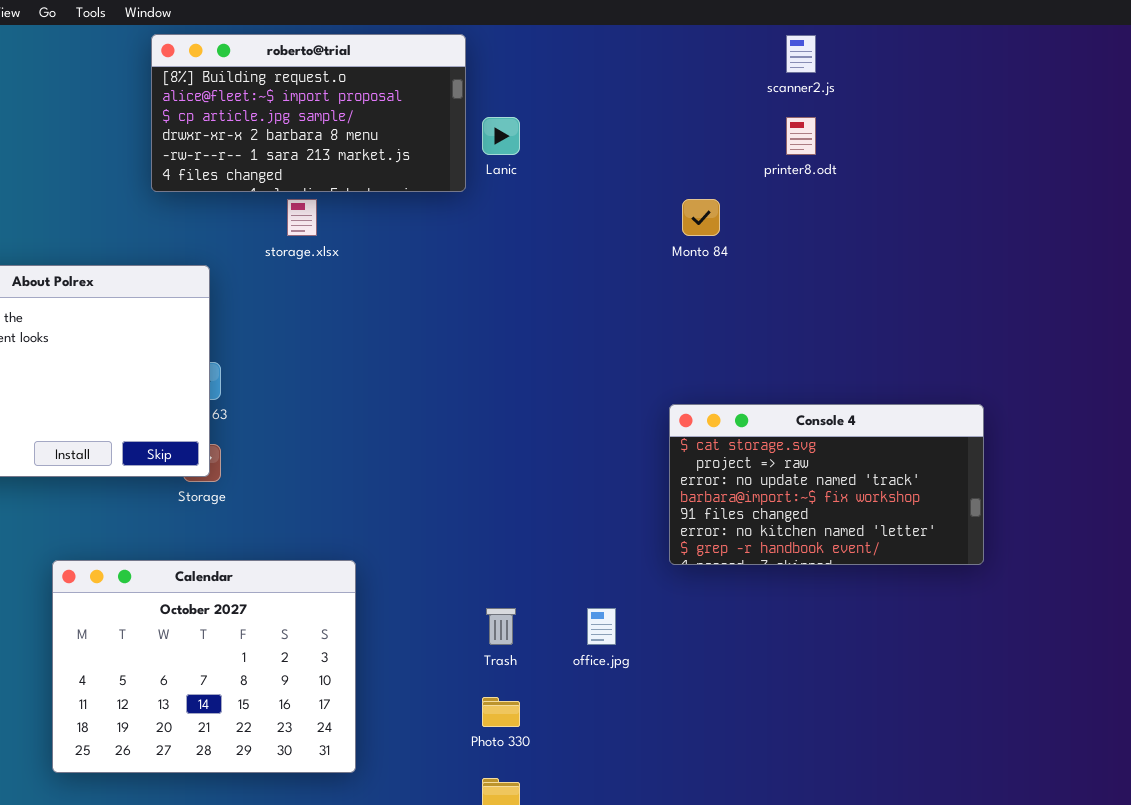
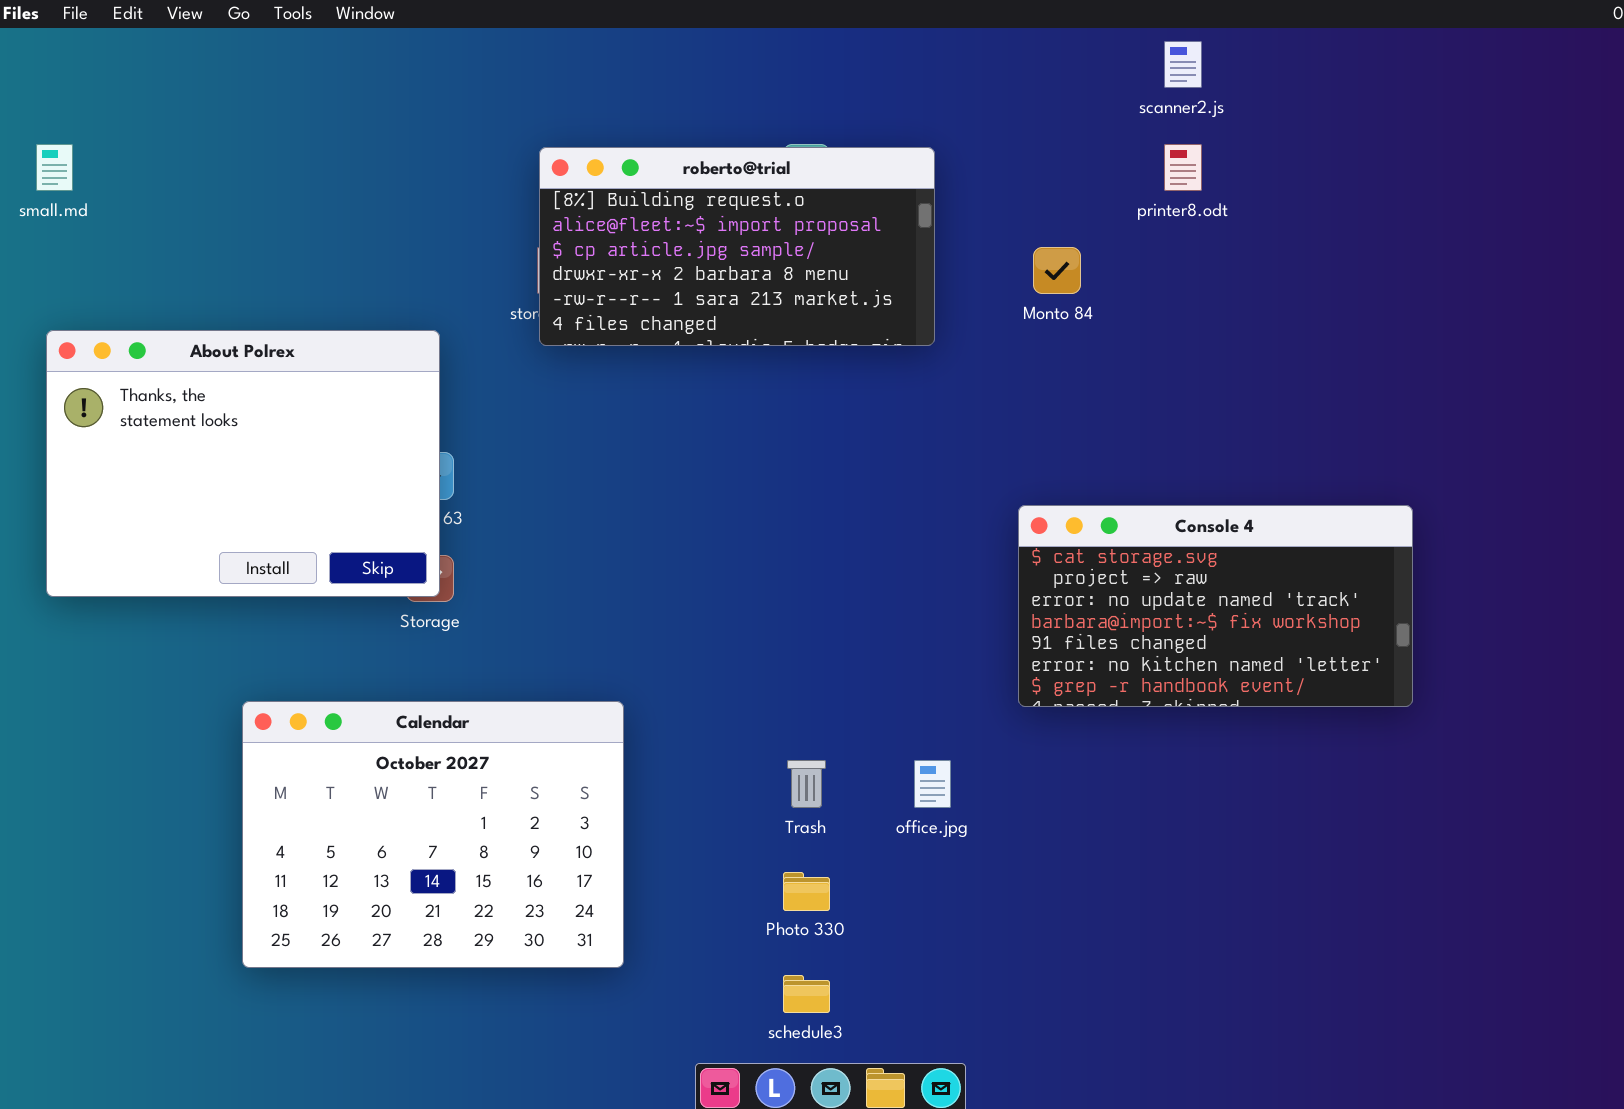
roberto@trial: [151,34,466,192] -> [539,147,935,346], moved

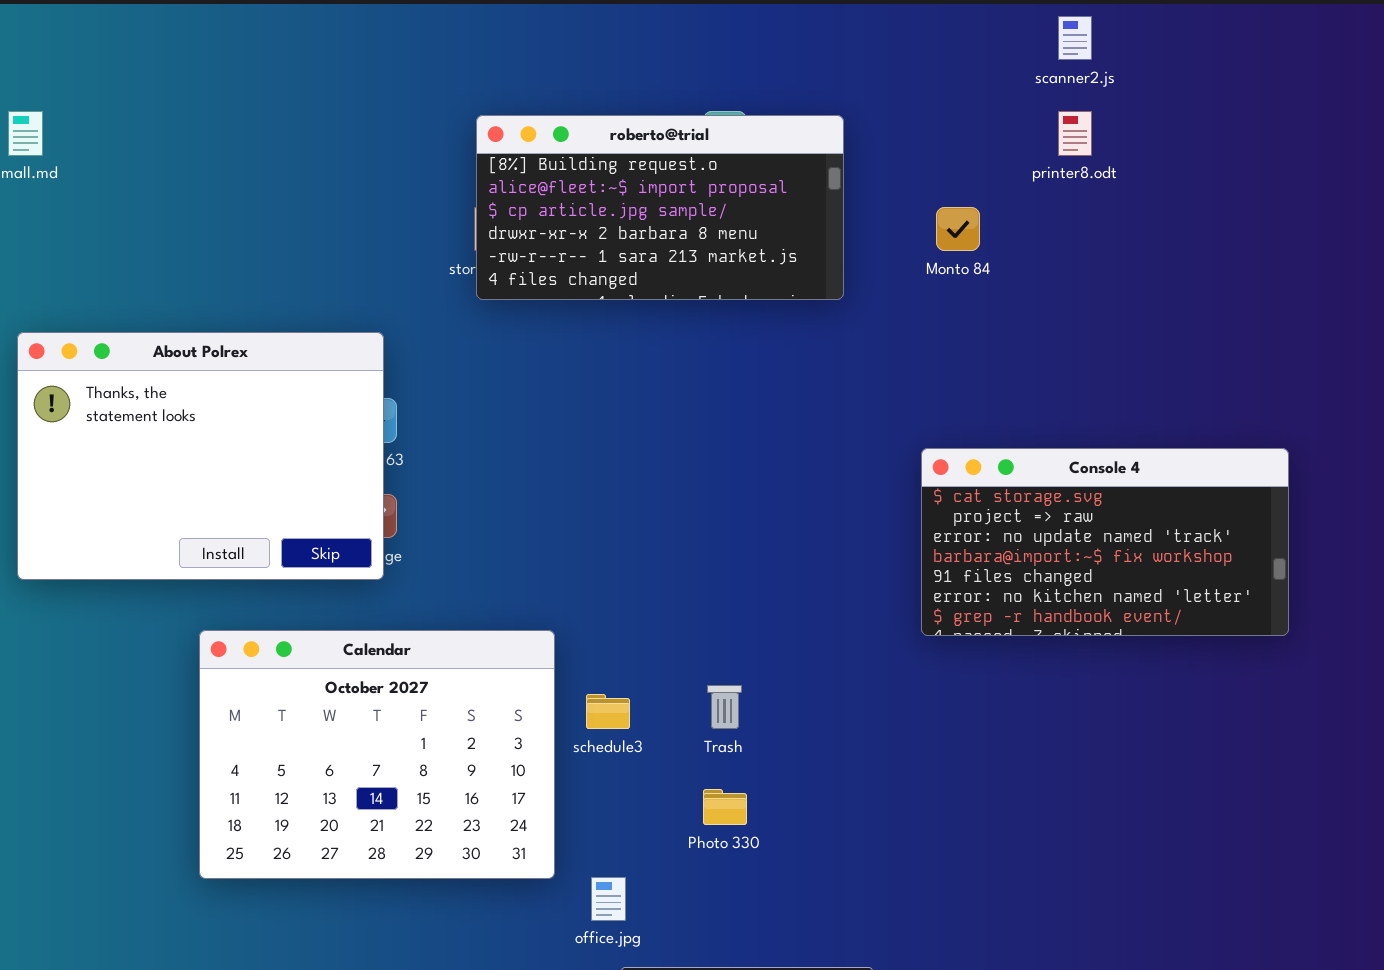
About Polrex: [46,330,440,597] -> [17,332,384,580], moved
office.jpg: [914,760,951,808] -> [591,877,626,921], moved
schedule3: [783,975,830,1013] -> [586,694,630,729], moved

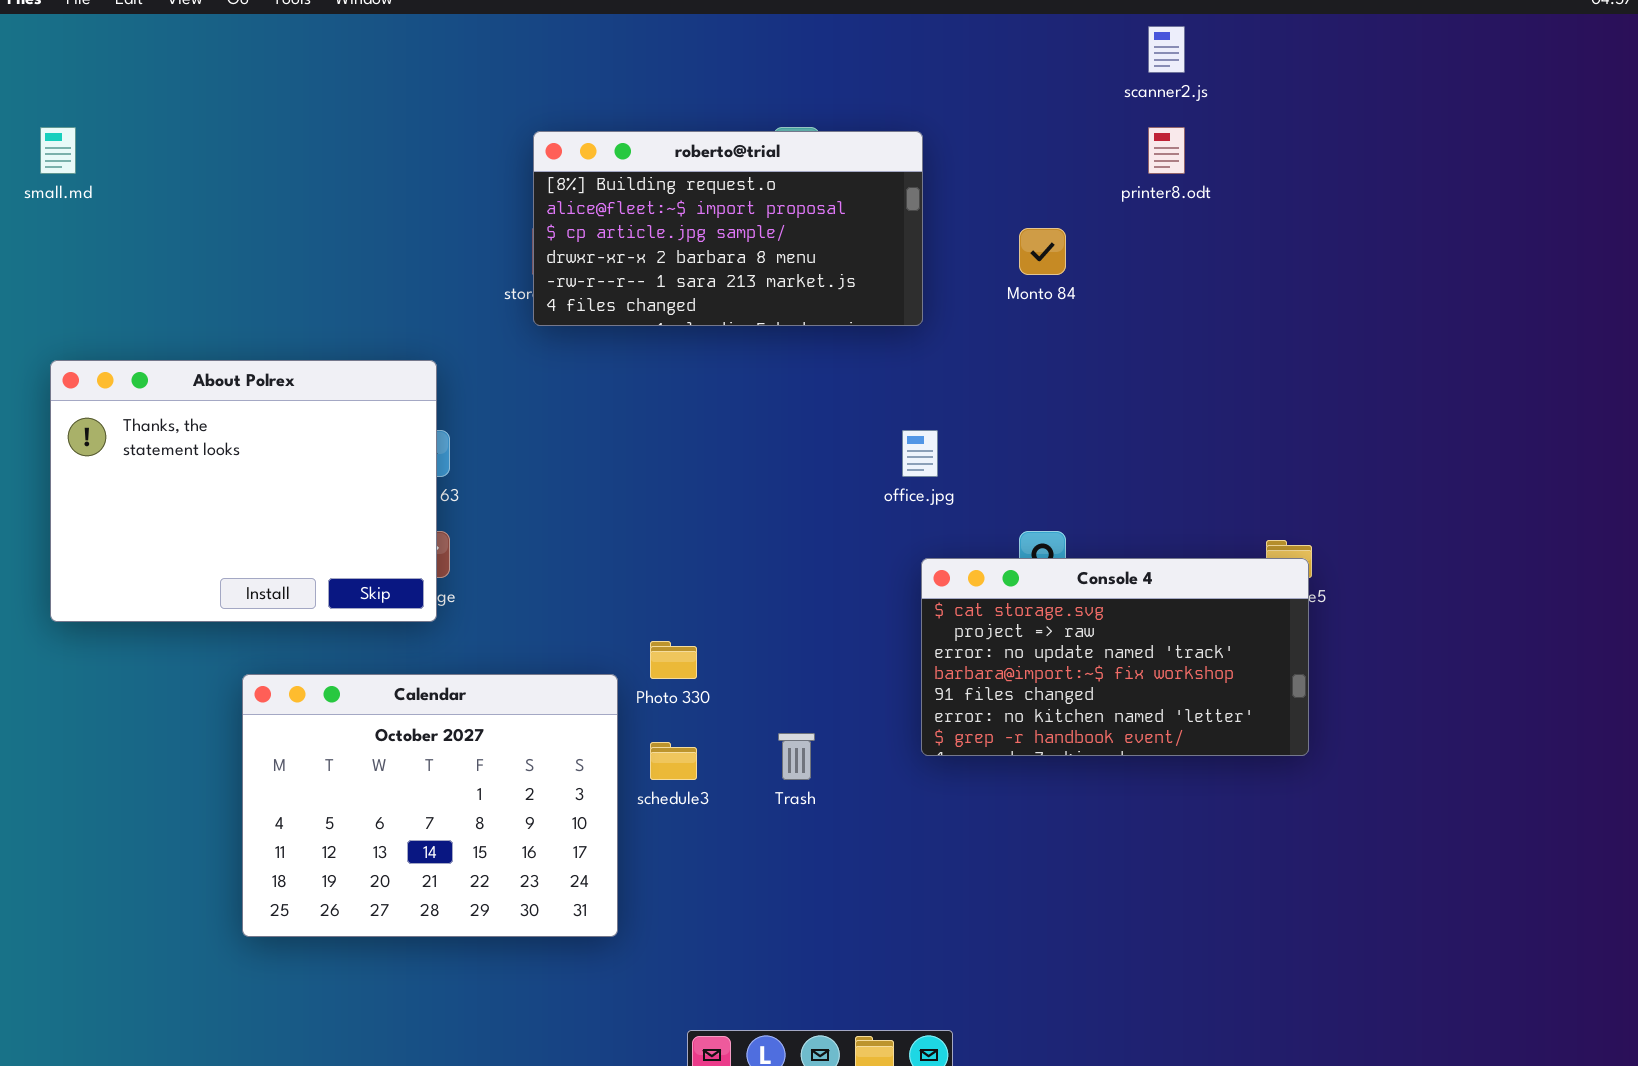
Console 4: [921,448,1289,636] -> [921,558,1309,756], moved
Photo 330: [703,789,747,825] -> [650,641,697,679], moved
office.jpg: [591,877,626,921] -> [902,430,938,477], moved

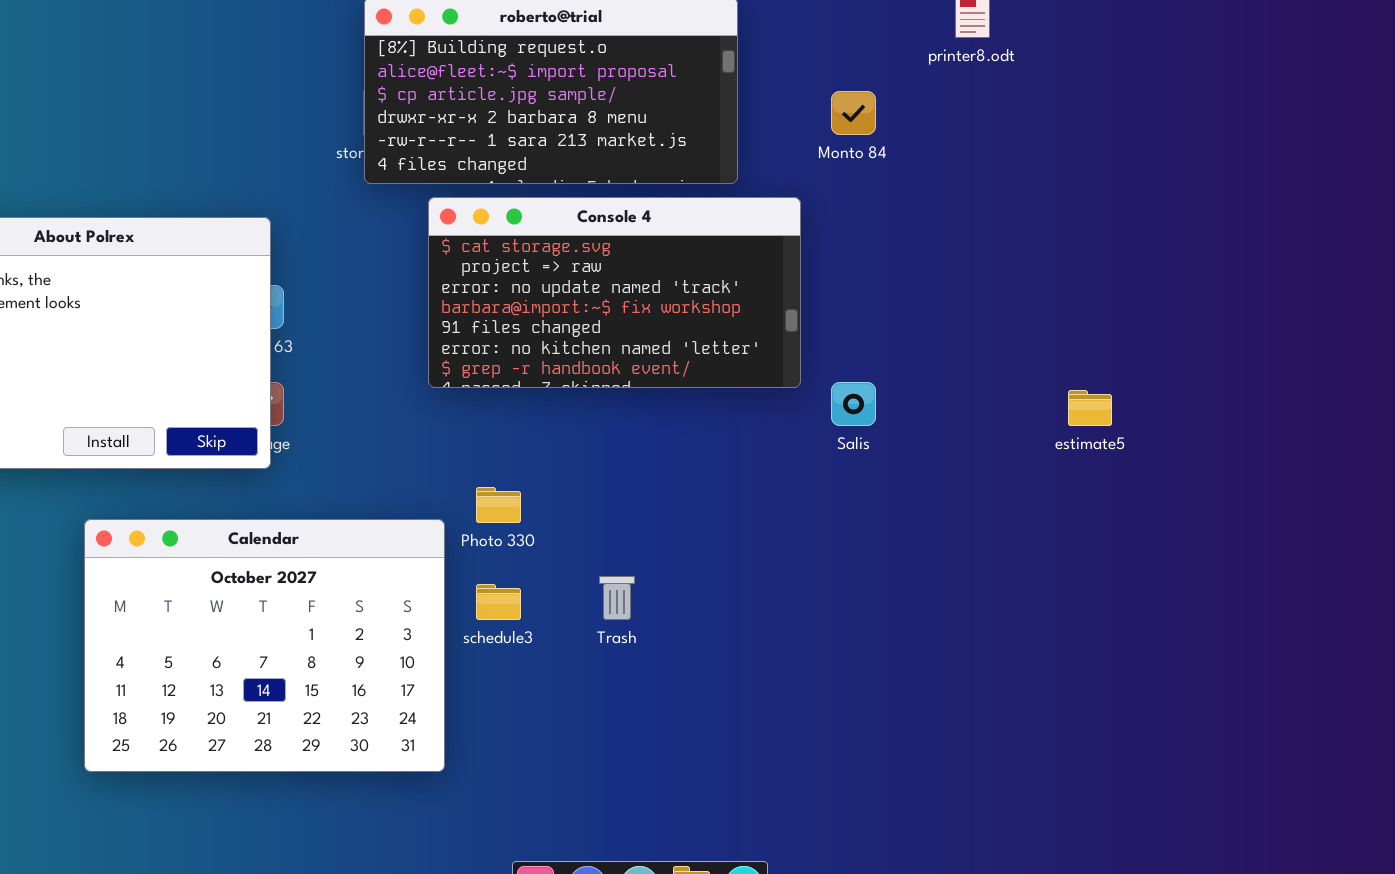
Console 4: [921,558,1309,756] -> [428,197,801,388], moved

